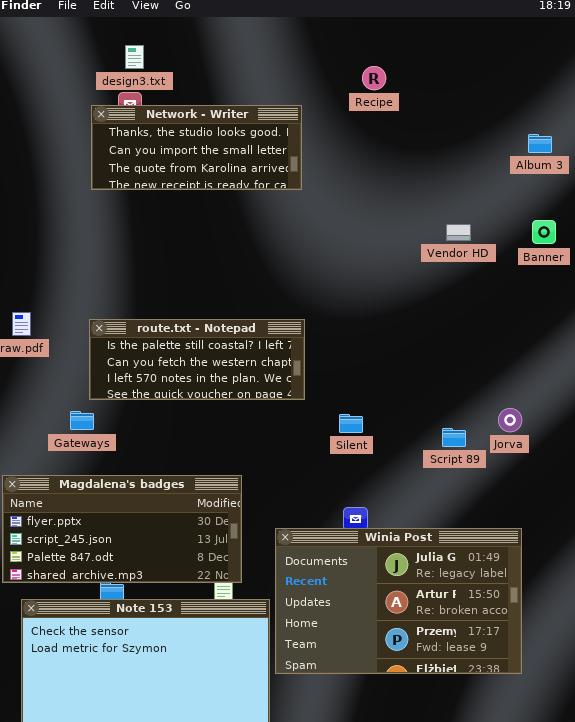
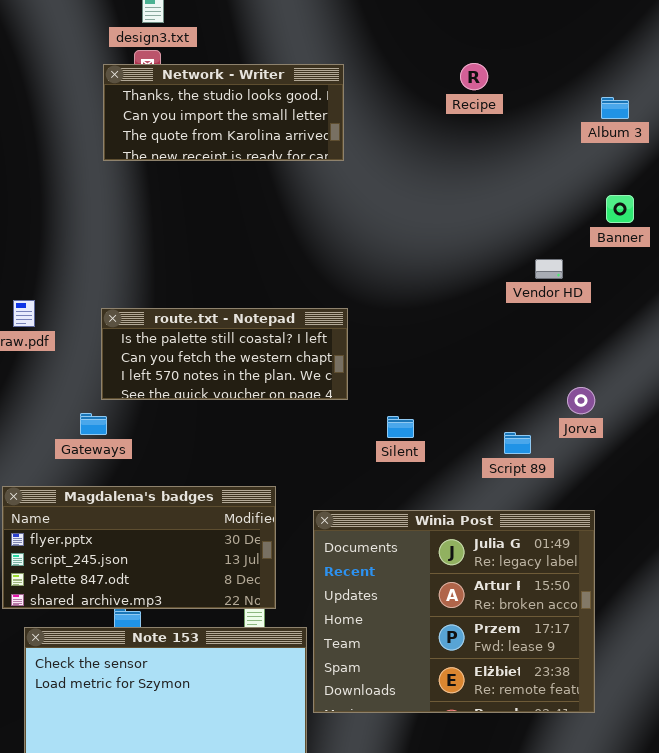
Recipe: [362,66,386,90] -> [460,63,488,90], moved
Vendor HD: [446,224,471,241] -> [535,259,563,279], moved
Jorva: [498,408,522,432] -> [567,387,595,414], moved
Winia Post: [275,528,522,674] -> [313,510,595,713], resized

